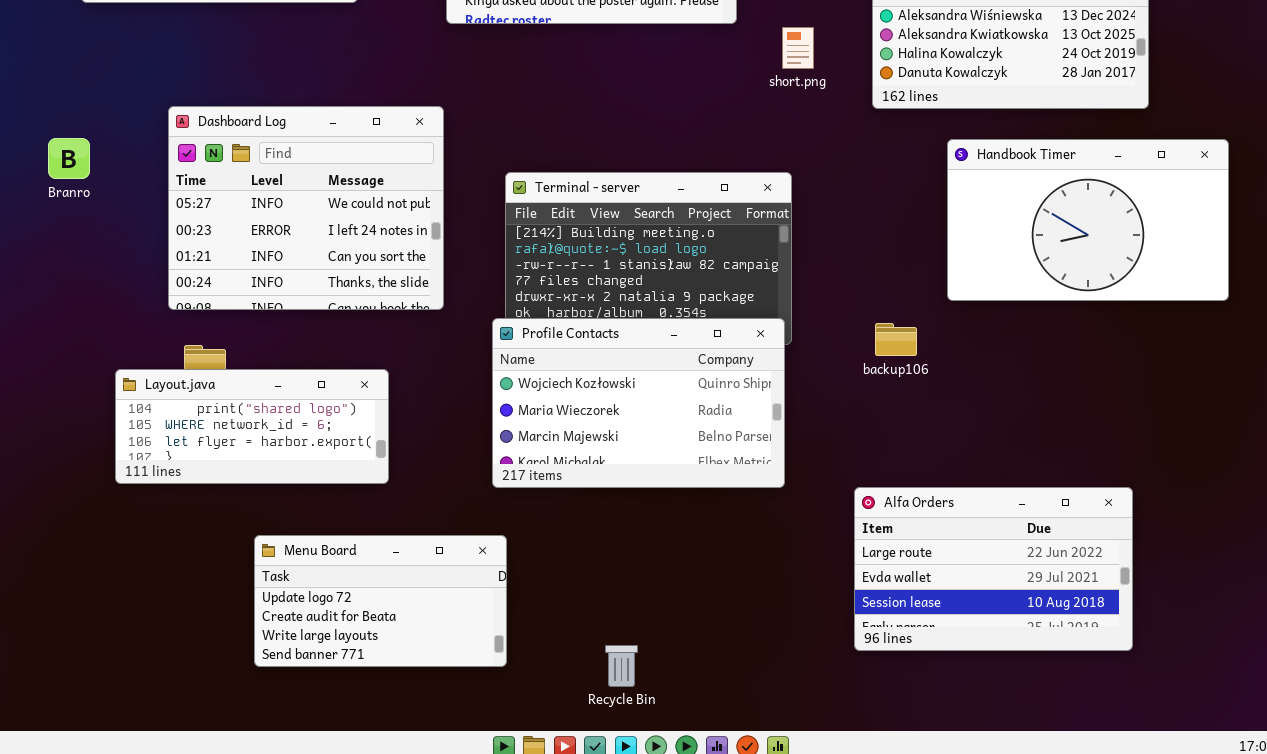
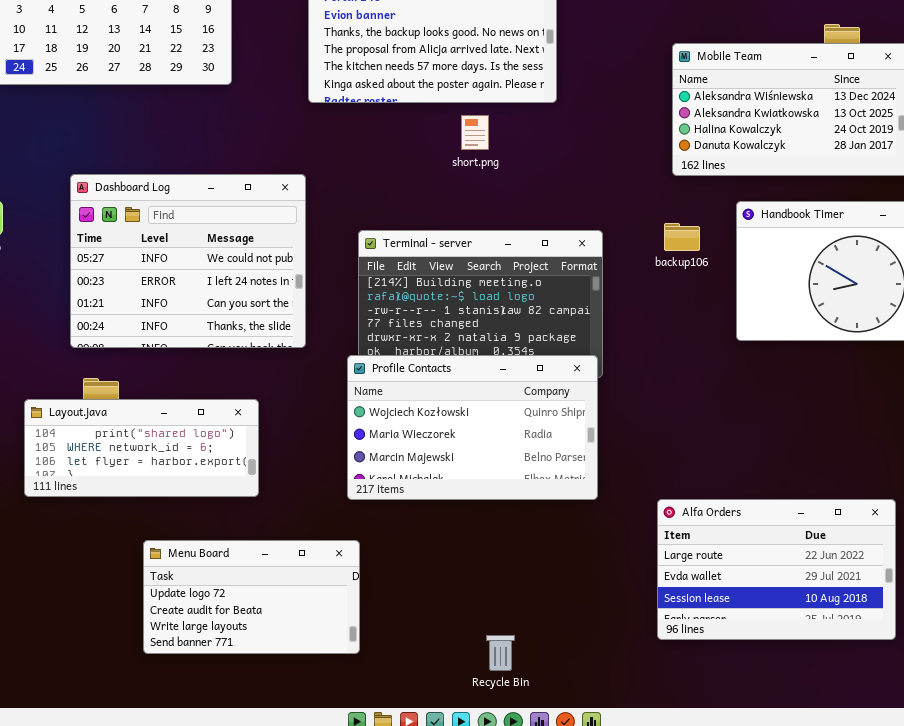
short.png: [782,27,814,69] -> [461,115,489,150], moved
backup106: [875,323,917,356] -> [664,223,700,251], moved
Recycle Bin: [605,645,638,687] -> [486,635,515,671], moved

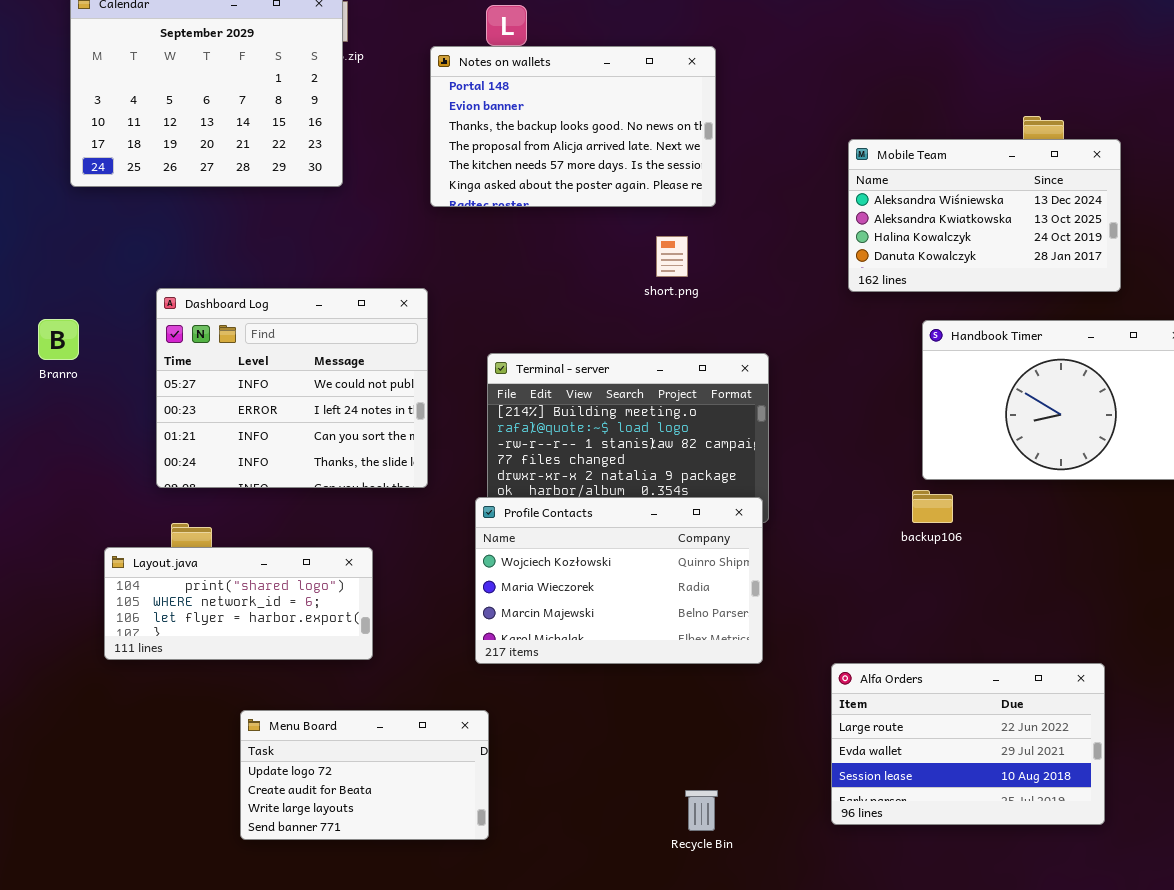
short.png: [461,115,489,150] -> [656,236,688,277], moved
backup106: [664,223,700,251] -> [912,490,953,523], moved
Recycle Bin: [486,635,515,671] -> [685,790,718,831], moved

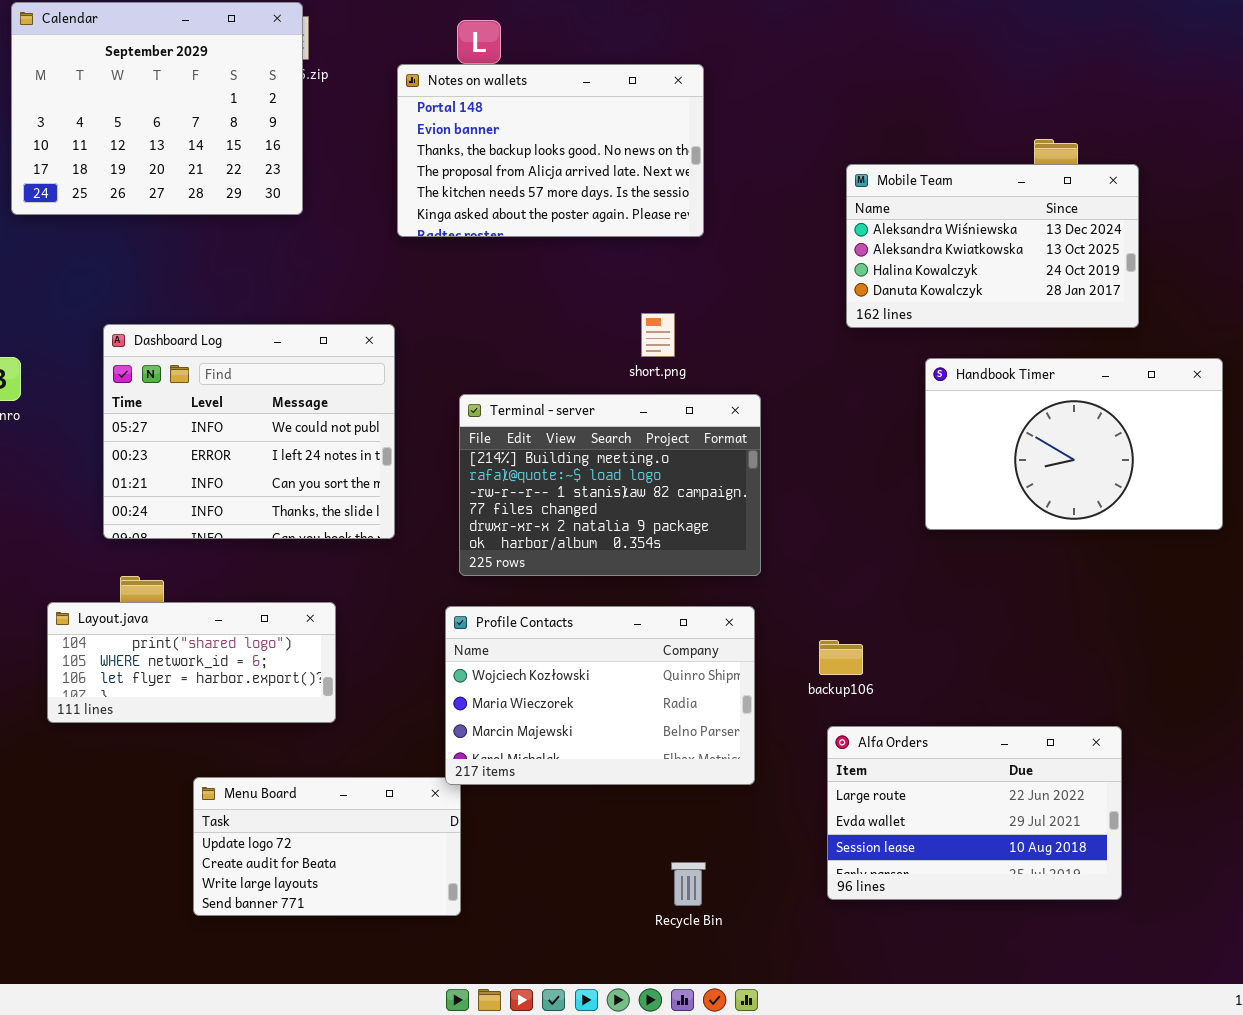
short.png: [656,236,688,277] -> [641,313,675,357], moved
backup106: [912,490,953,523] -> [819,640,863,675], moved
Profile Contacts: [475,497,763,664] -> [445,606,755,785], moved

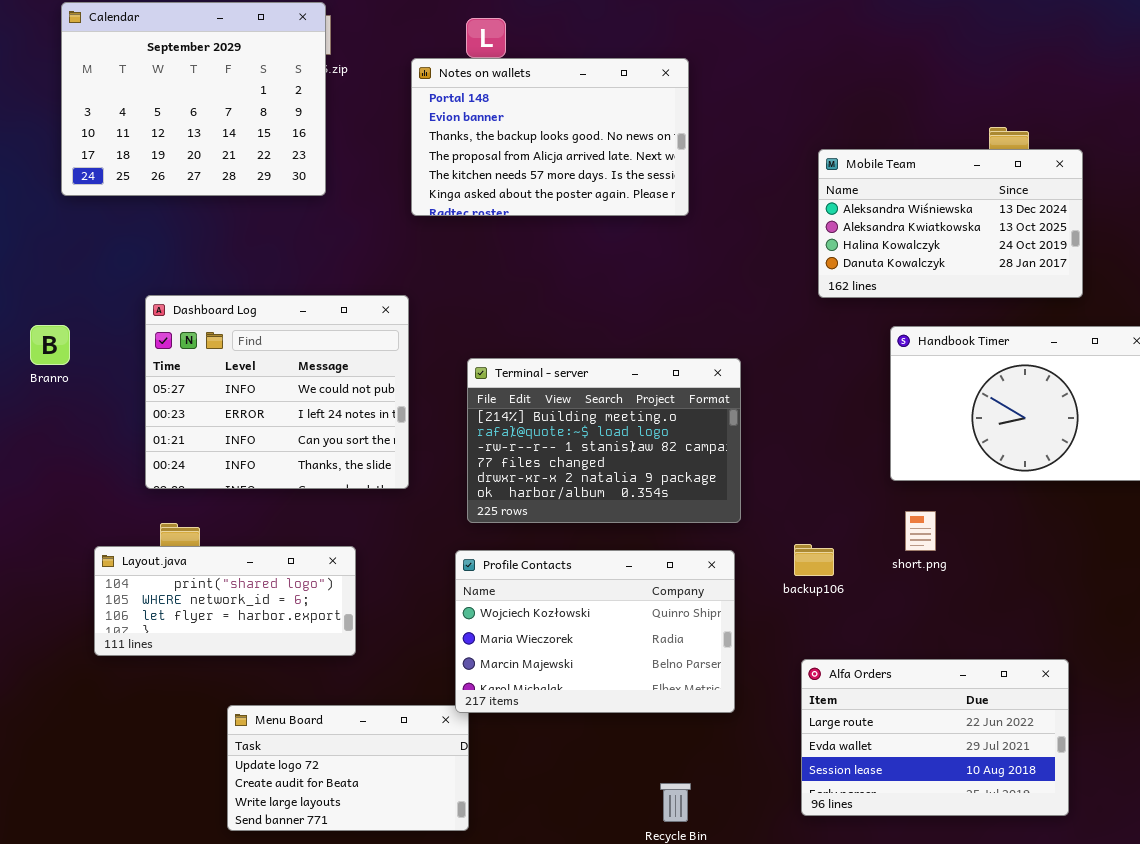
short.png: [641,313,675,357] -> [905,511,936,551], moved
backup106: [819,640,863,675] -> [794,544,834,576], moved

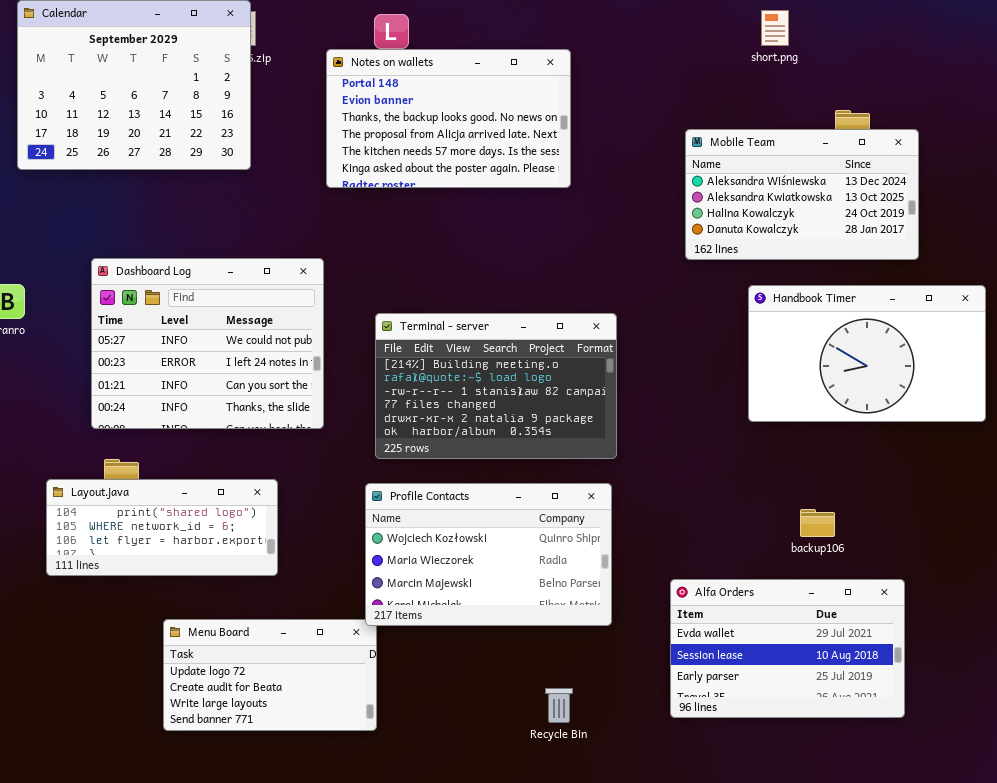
short.png: [905,511,936,551] -> [761,10,789,46], moved
backup106: [794,544,834,576] -> [800,509,835,537], moved
Alfa Orders: [801,659,1069,816] -> [670,579,905,718], scrolled down 1 row

